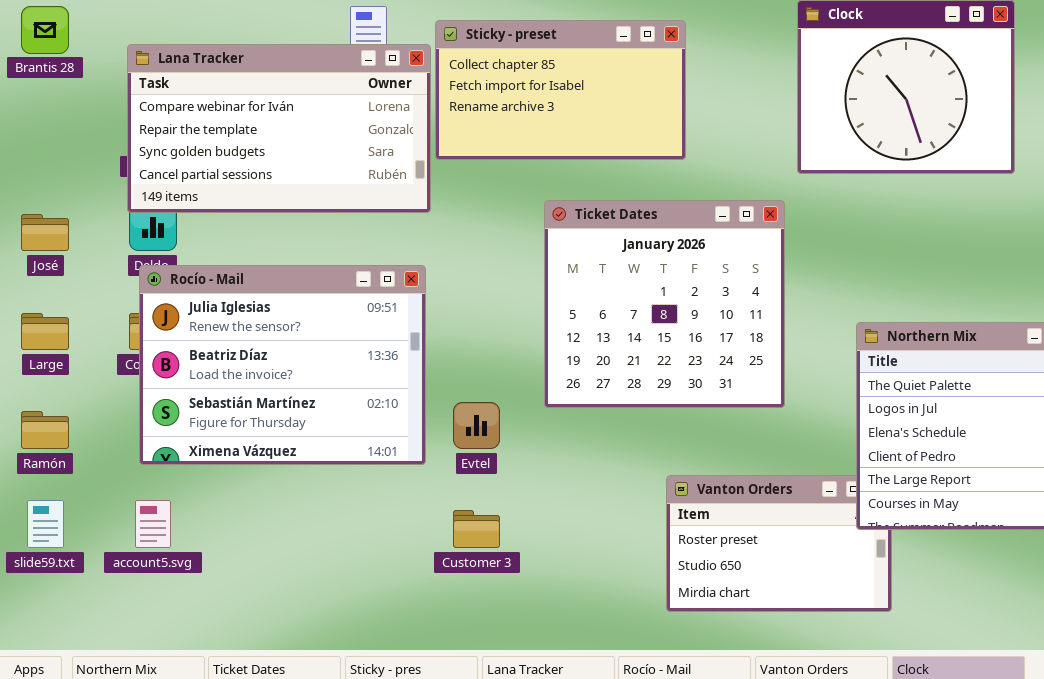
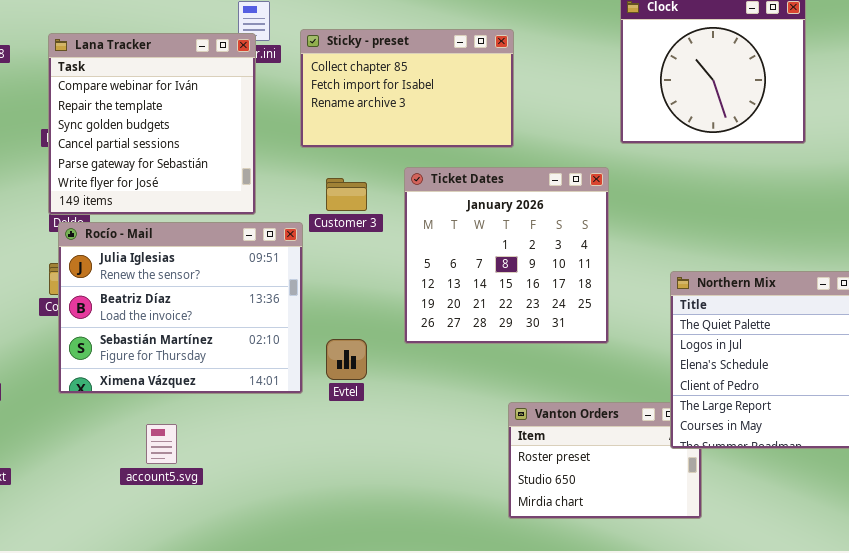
Sticky - preset: [435,20,686,160] -> [300,29,514,148], moved
Lana Tracker: [127,44,431,213] -> [48,33,256,215], resized
account5.svg: [135,500,171,548] -> [146,424,177,464], moved
Customer 3: [453,510,500,548] -> [326,178,367,211], moved

